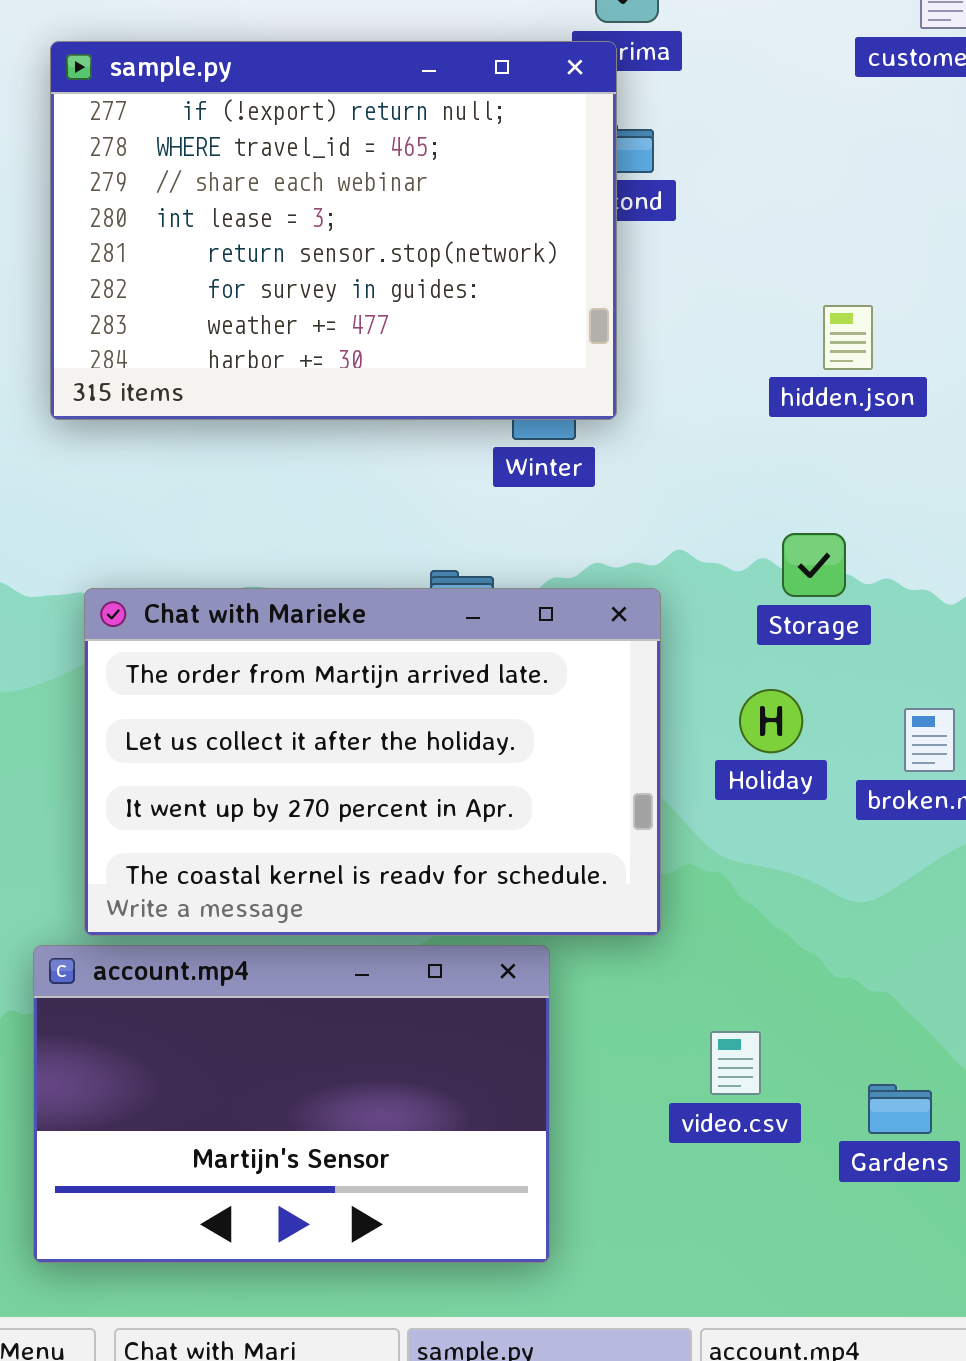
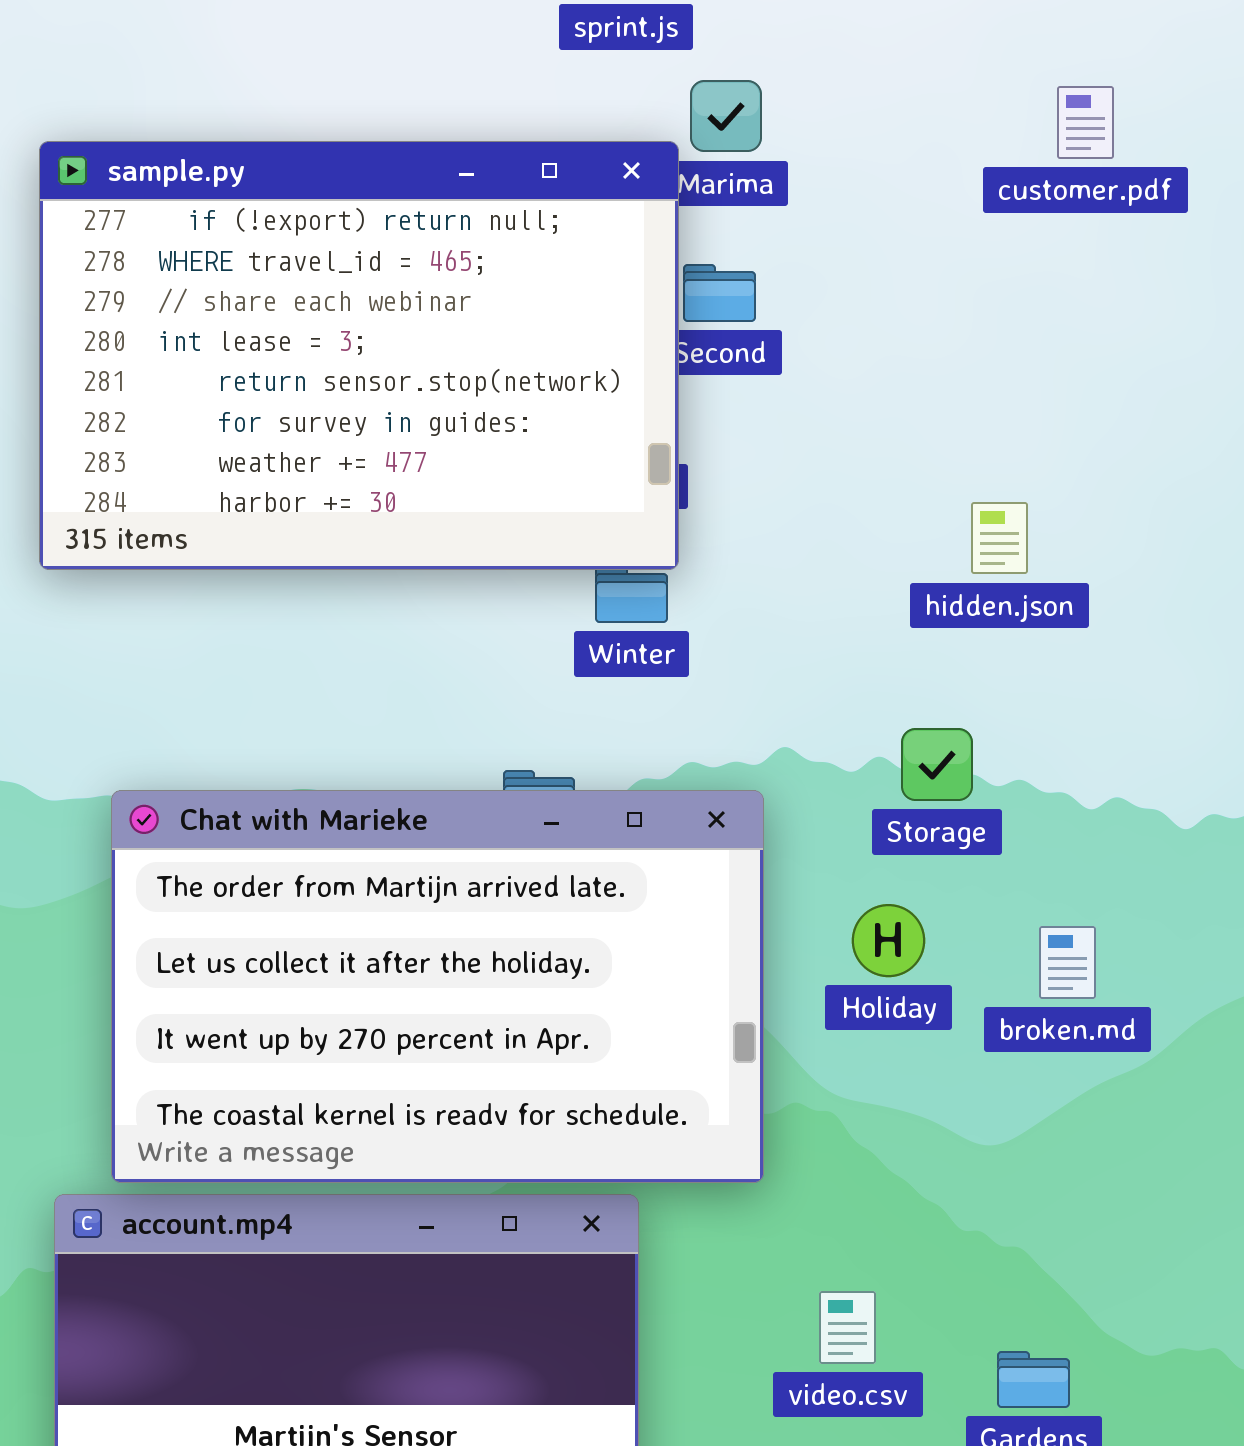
sample.py: [50,41,617,420] -> [39,141,679,570], moved
hidden.json: [823,305,873,370] -> [971,502,1028,574], moved

